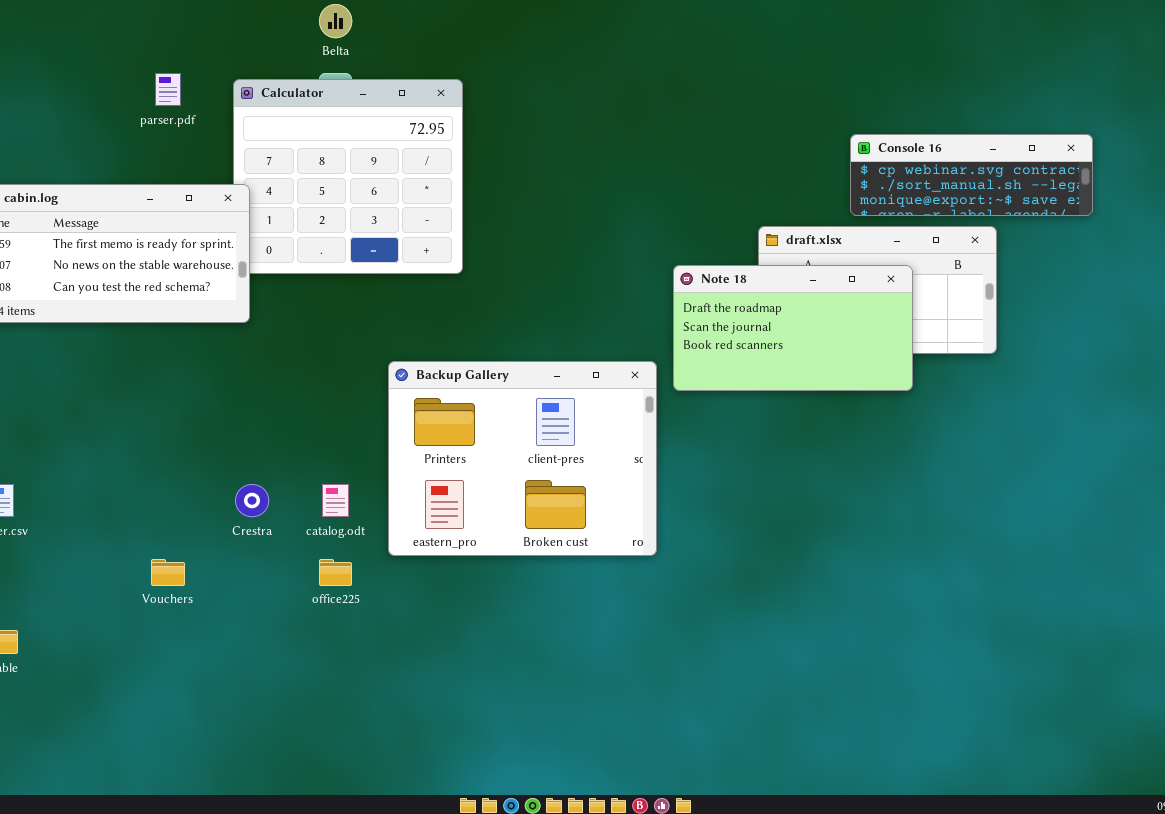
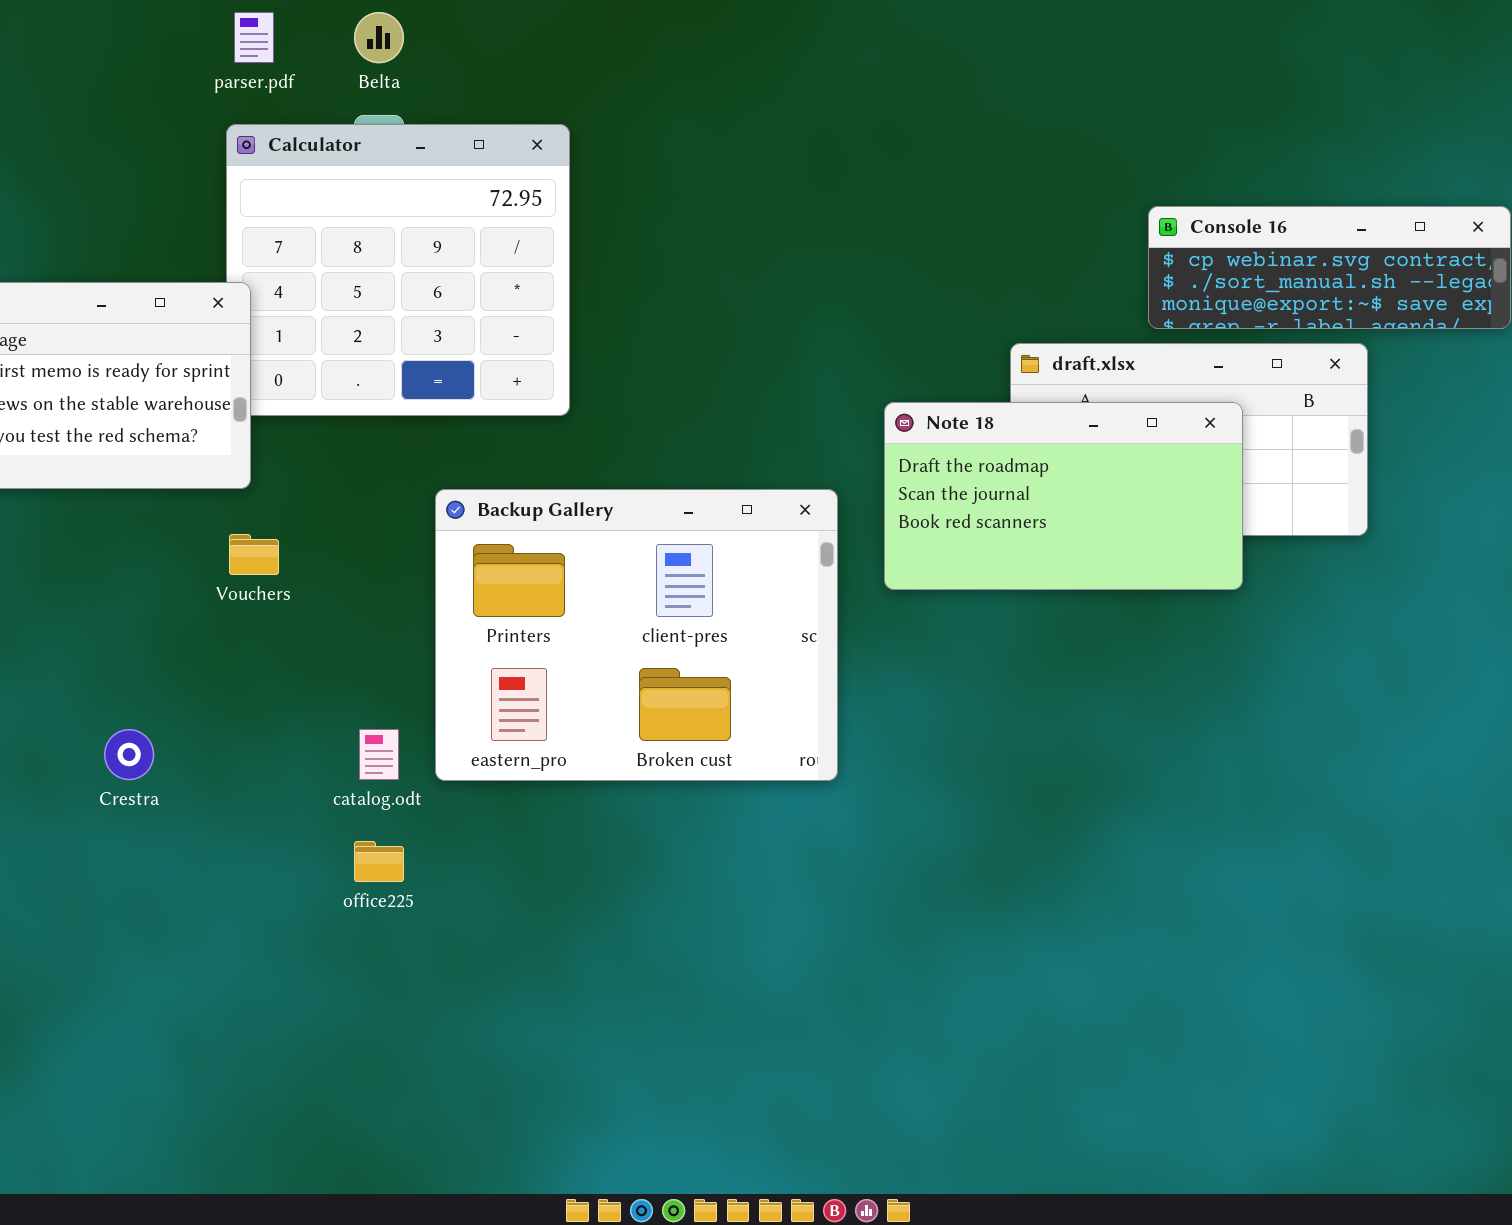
parser.pdf: [155,73,181,106] -> [234,12,274,63], moved
Backup Gallery: [388,361,657,556] -> [435,489,838,781], moved
Crestra: [235,484,269,517] -> [104,729,154,780], moved
Vouchers: [151,559,185,586] -> [229,534,279,575], moved

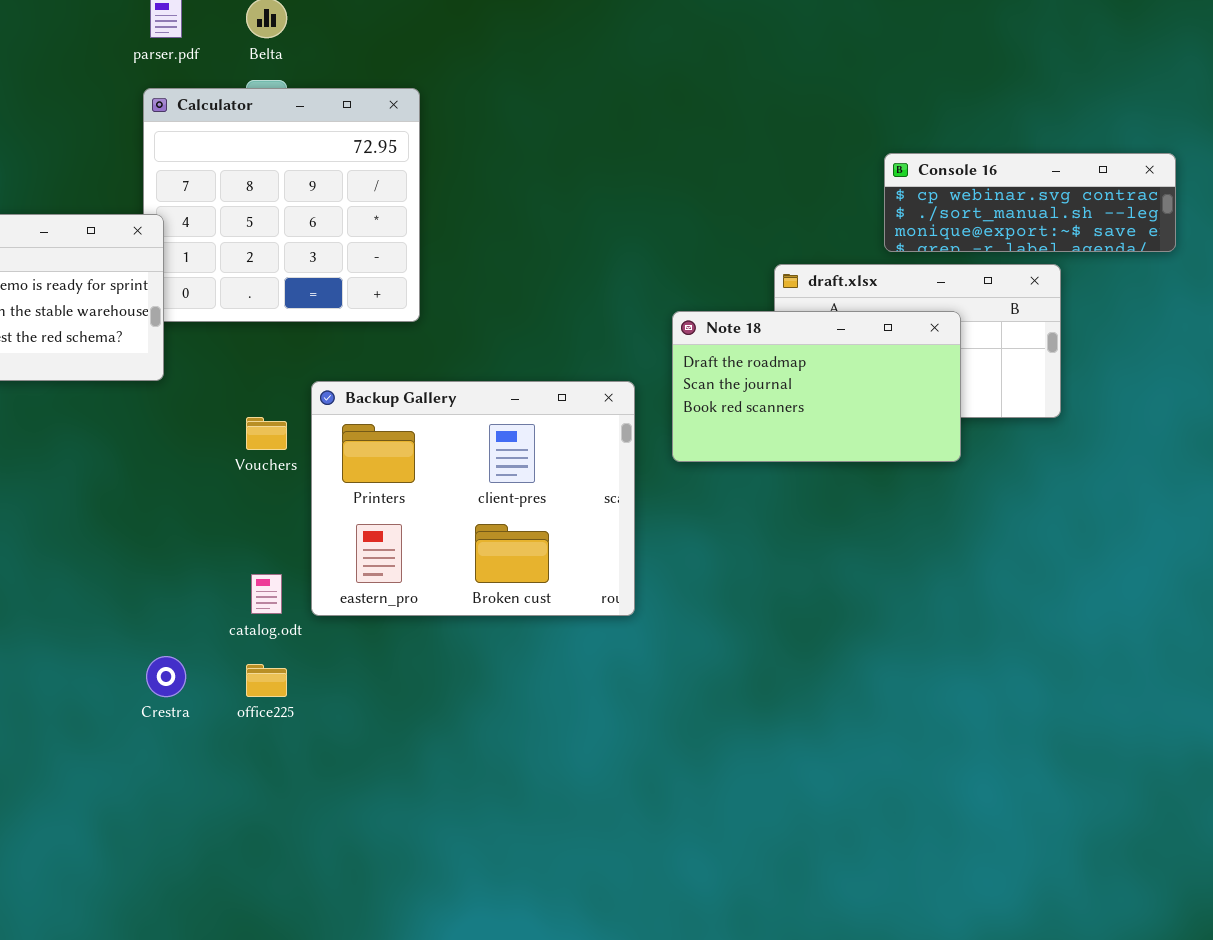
Vouchers: [229,534,279,575] -> [246,417,287,450], moved
Crestra: [104,729,154,780] -> [146,656,186,697], moved

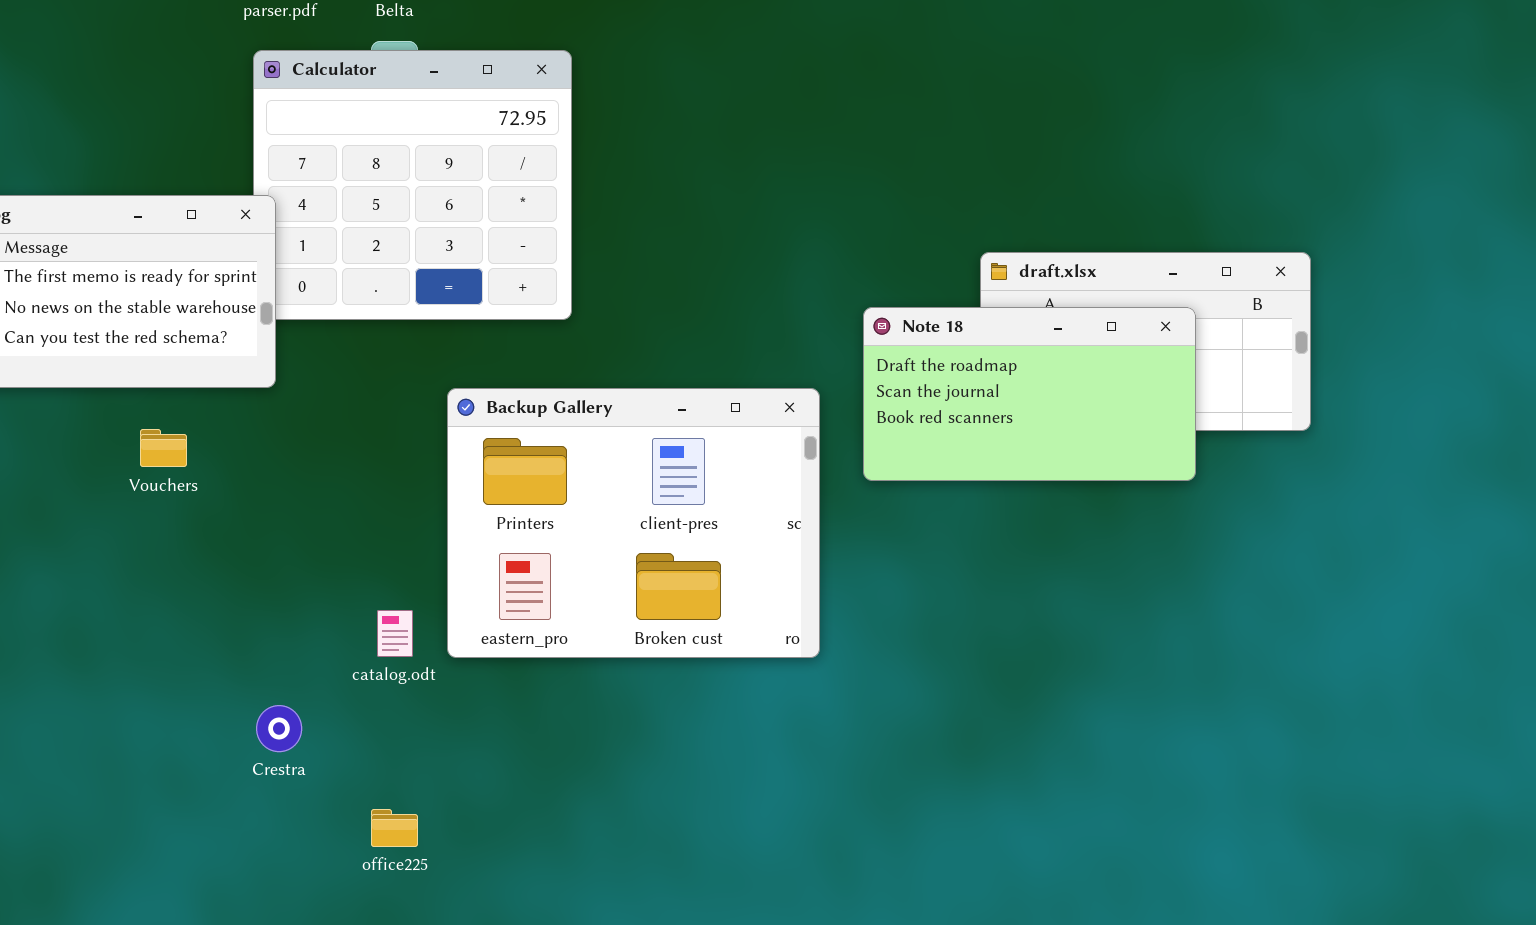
Console 16: [884,153,1176,252] -> none, closed
Vouchers: [246,417,287,450] -> [140,429,187,467], moved
office225: [246,664,287,697] -> [371,809,418,847], moved

